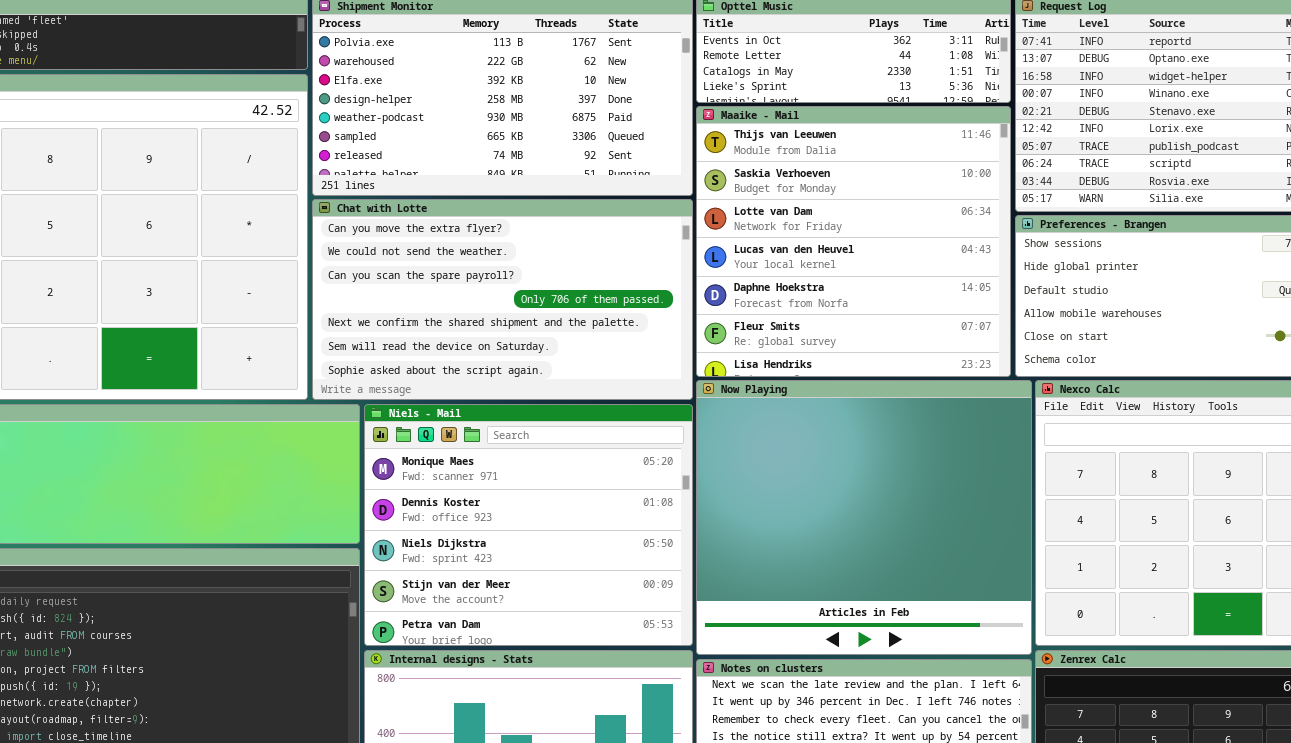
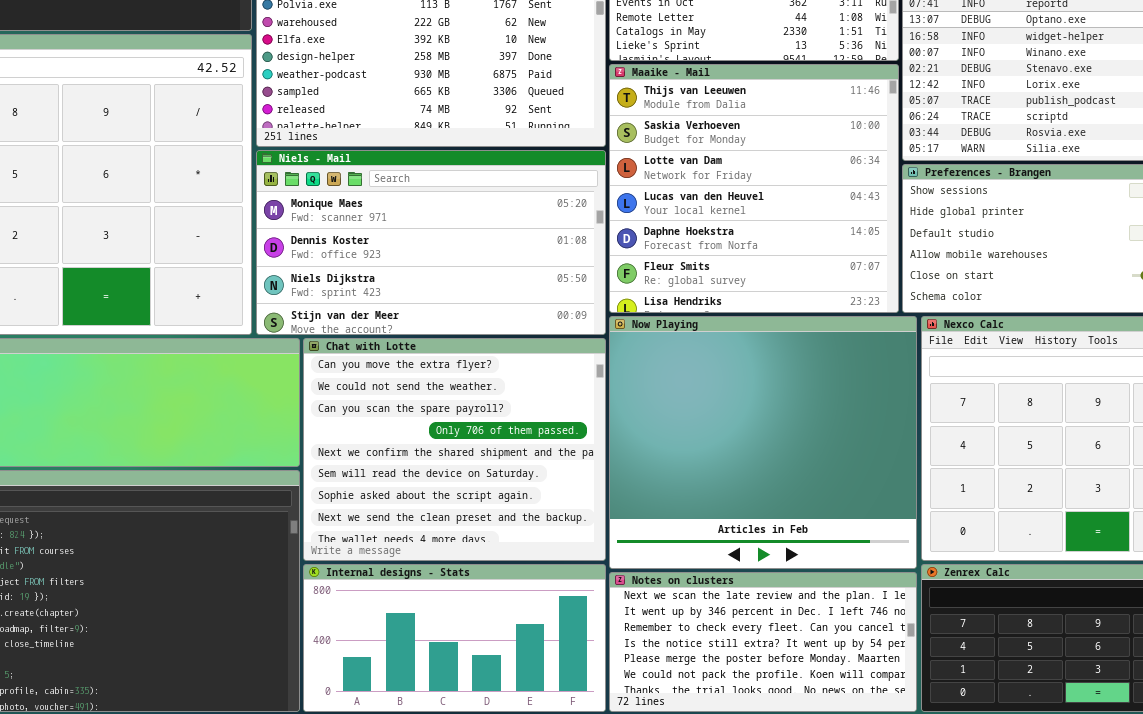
Chat with Lotte: [312,199,693,400] -> [303,338,606,561], moved, resized
Niels - Mail: [364,404,693,646] -> [256,150,606,335], moved, resized

